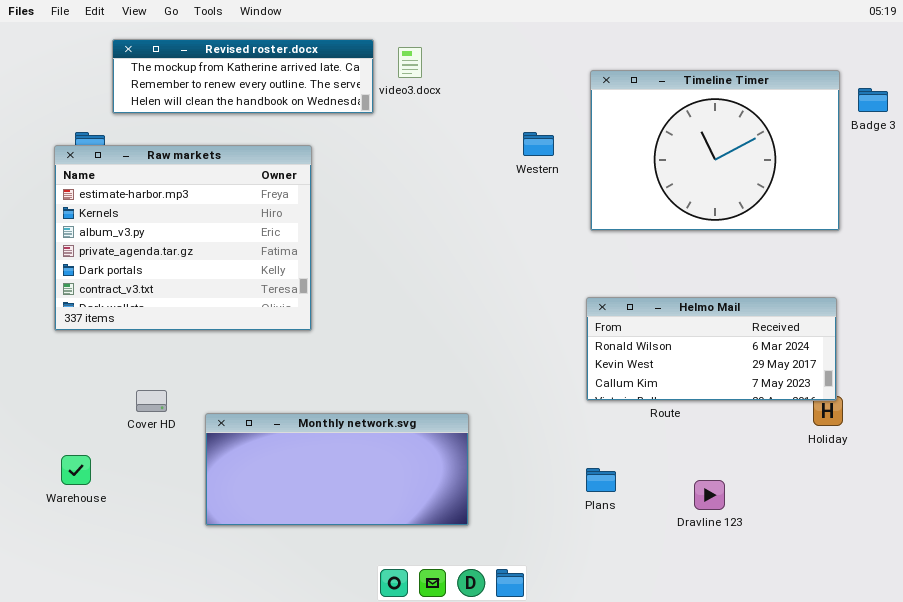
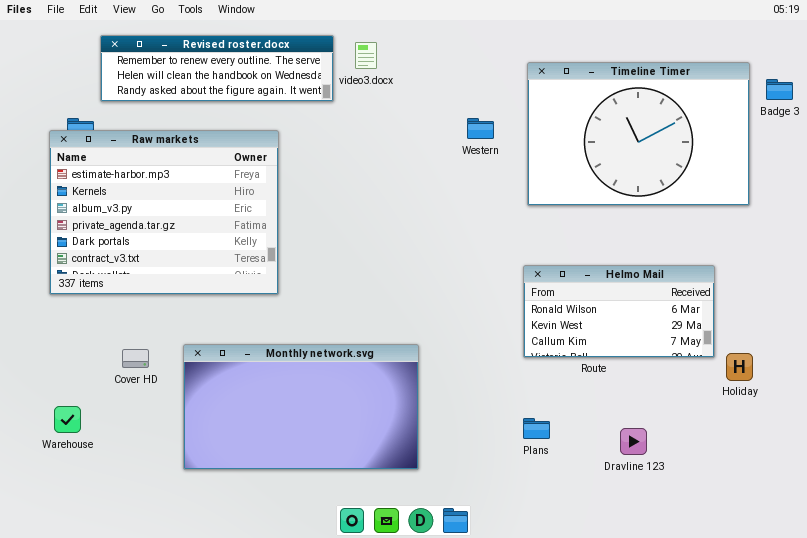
Revised roster.docx: [112,39,374,114] -> [100,35,334,102], scrolled down 1 row
Helmo Mail: [586,297,837,401] -> [523,265,715,358], resized
Monthly network.svg: [205,413,469,526] -> [183,344,419,470], resized

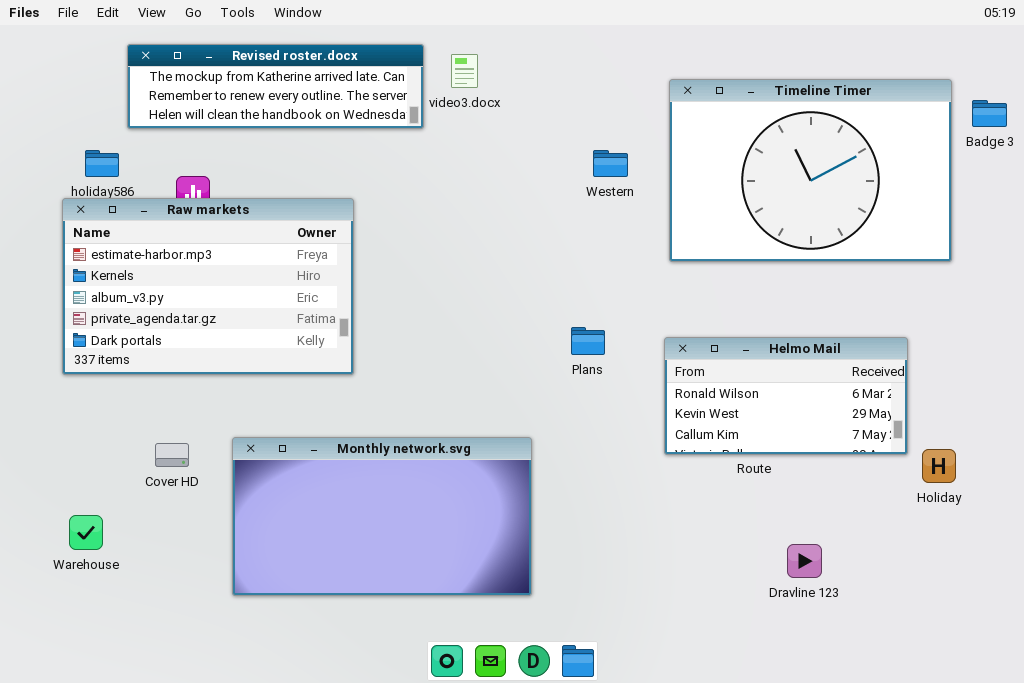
Revised roster.docx: [100,35,334,102] -> [127,44,424,129], scrolled up 1 row
Raw markets: [49,130,279,295] -> [62,198,354,375], resized
Plans: [523,418,550,439] -> [571,327,605,355], moved

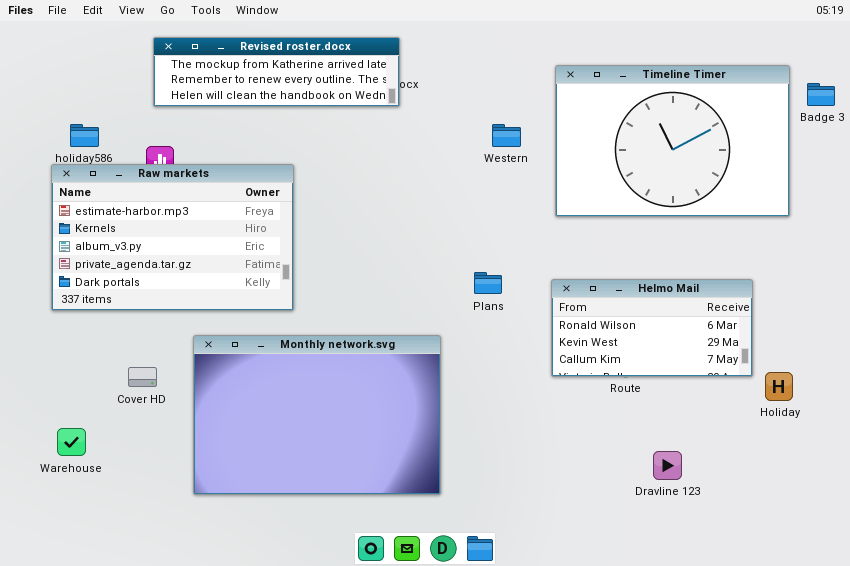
Revised roster.docx: [127,44,424,129] -> [153,37,400,107], moved
Monthly network.svg: [232,437,532,596] -> [193,335,441,495], resized

